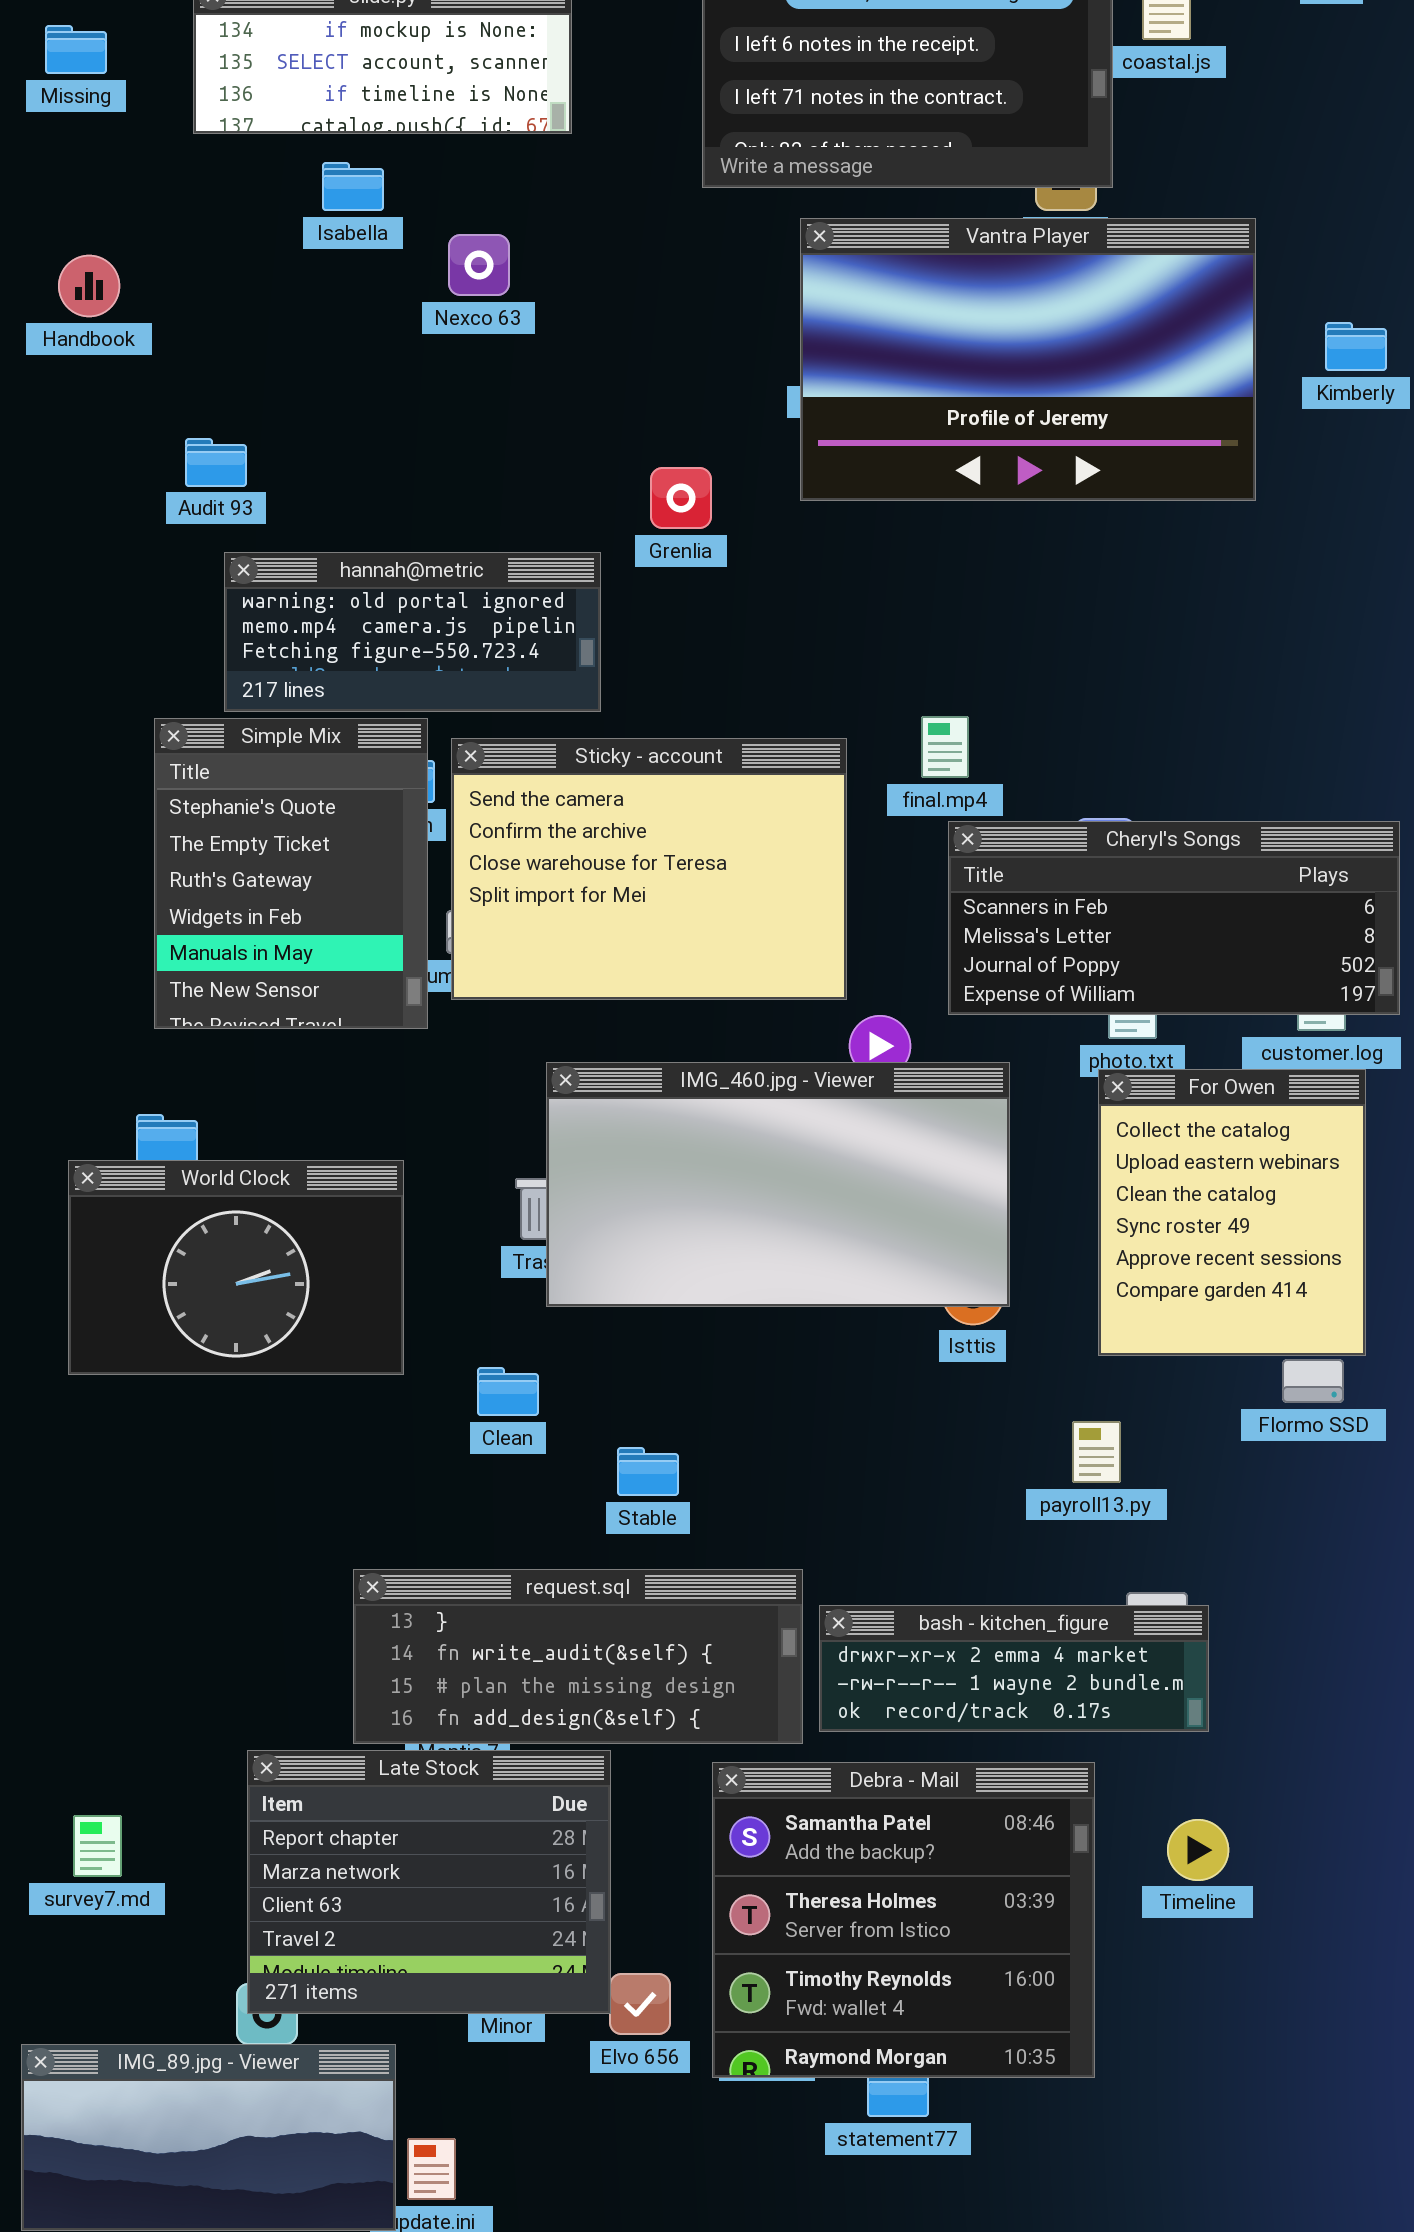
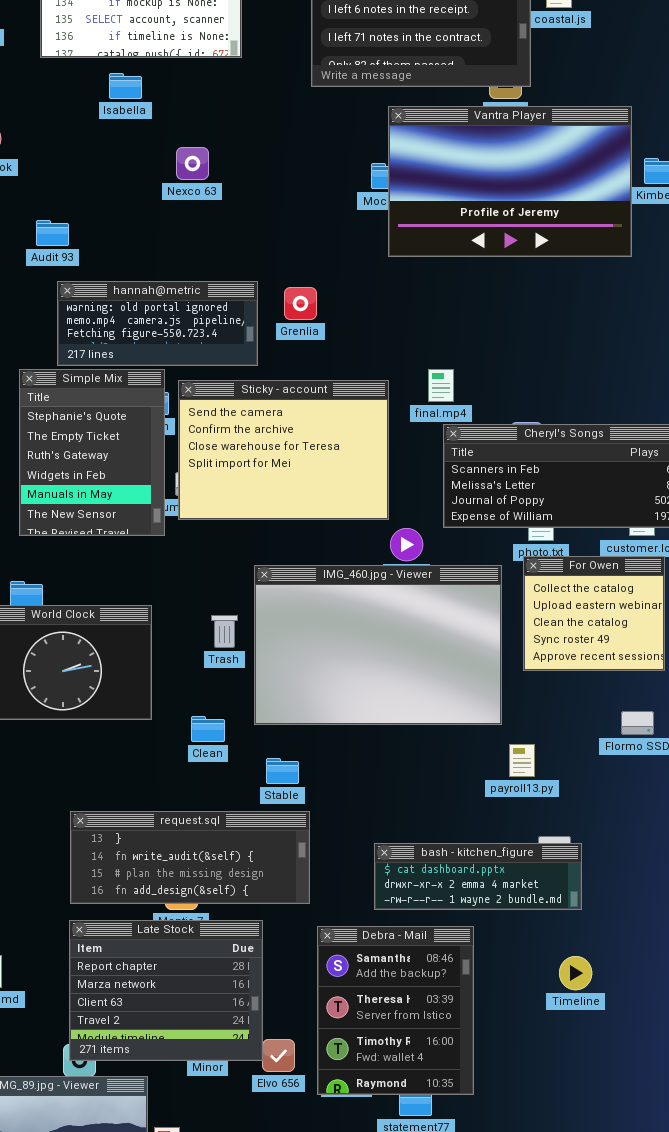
Vantra Player: [800,218,1256,501] -> [388,106,632,257], moved
Nexco 63: [448,234,510,296] -> [176,147,209,180], moved
Grenlia: [650,467,712,529] -> [284,287,317,320], moved
IMG_460.jpg - Viewer: [546,1062,1010,1307] -> [254,565,502,725], moved, resized
For Owen: [1098,1069,1366,1356] -> [523,556,665,671], resized
request.sql: [353,1569,803,1744] -> [70,811,310,904], moved
bash - kitchen_figure: [819,1605,1209,1732] -> [374,843,582,910], scrolled up 1 row
Debra - Mail: [712,1762,1095,2078] -> [317,926,474,1095], resized

